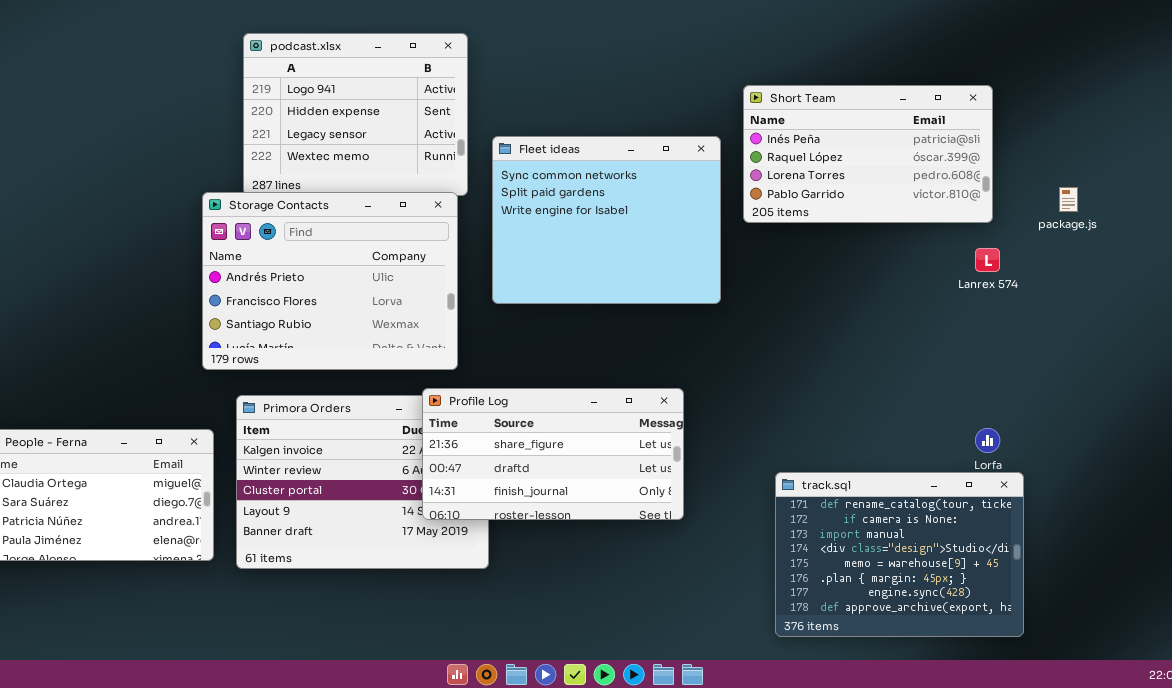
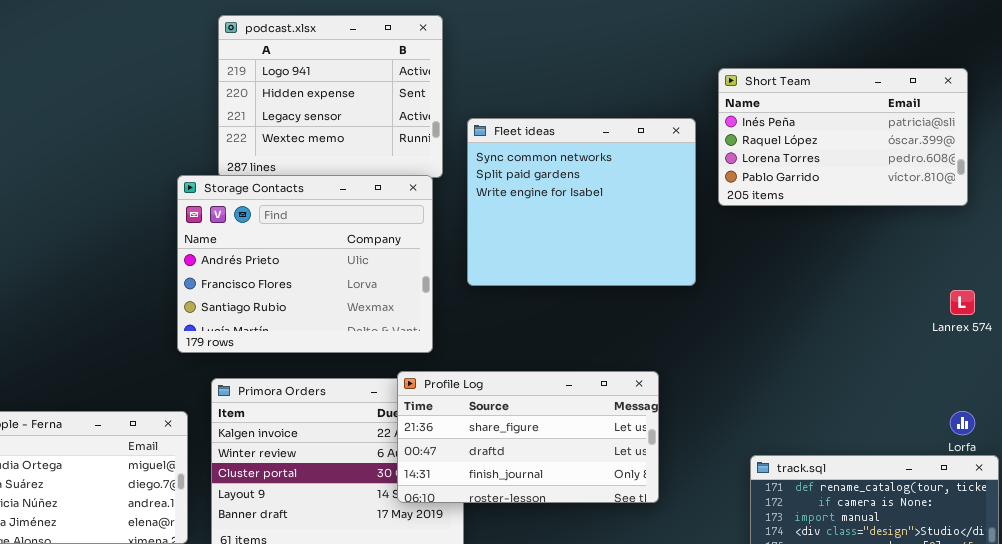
Lanrex 574: [975,248,1000,272] -> [950,290,975,315], moved

